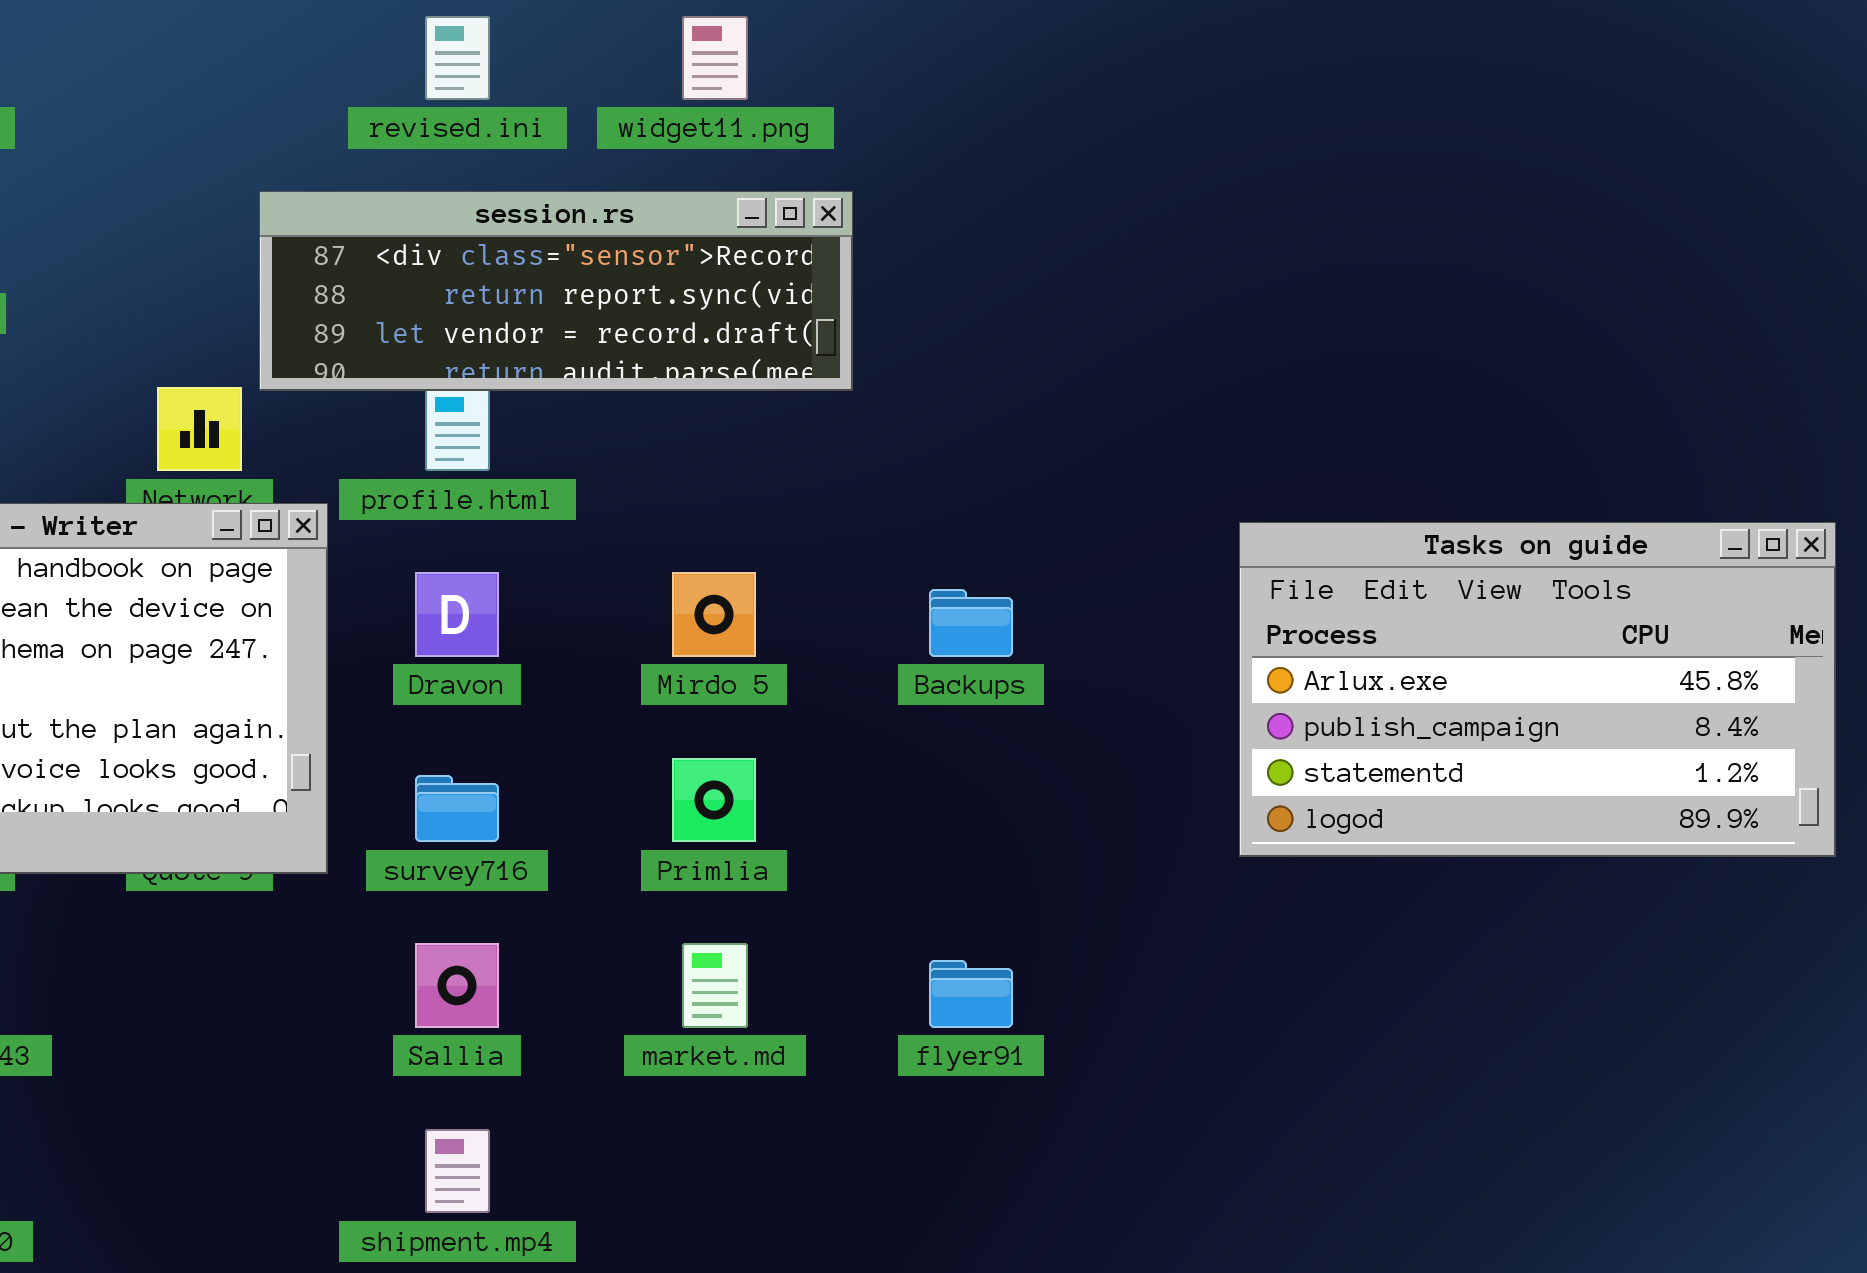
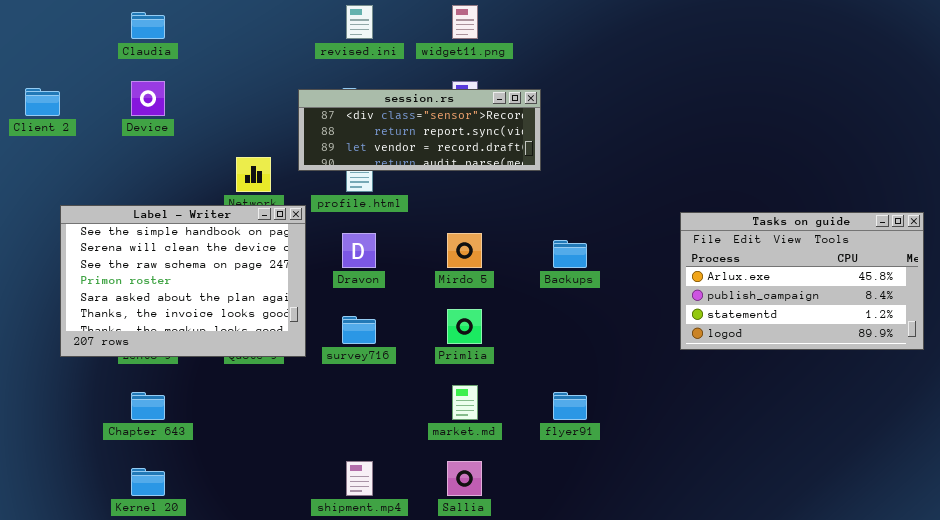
session.rs: [259,191,853,391] -> [298,89,541,171], moved
Sallia: [415,943,499,1028] -> [447,461,482,496], moved

